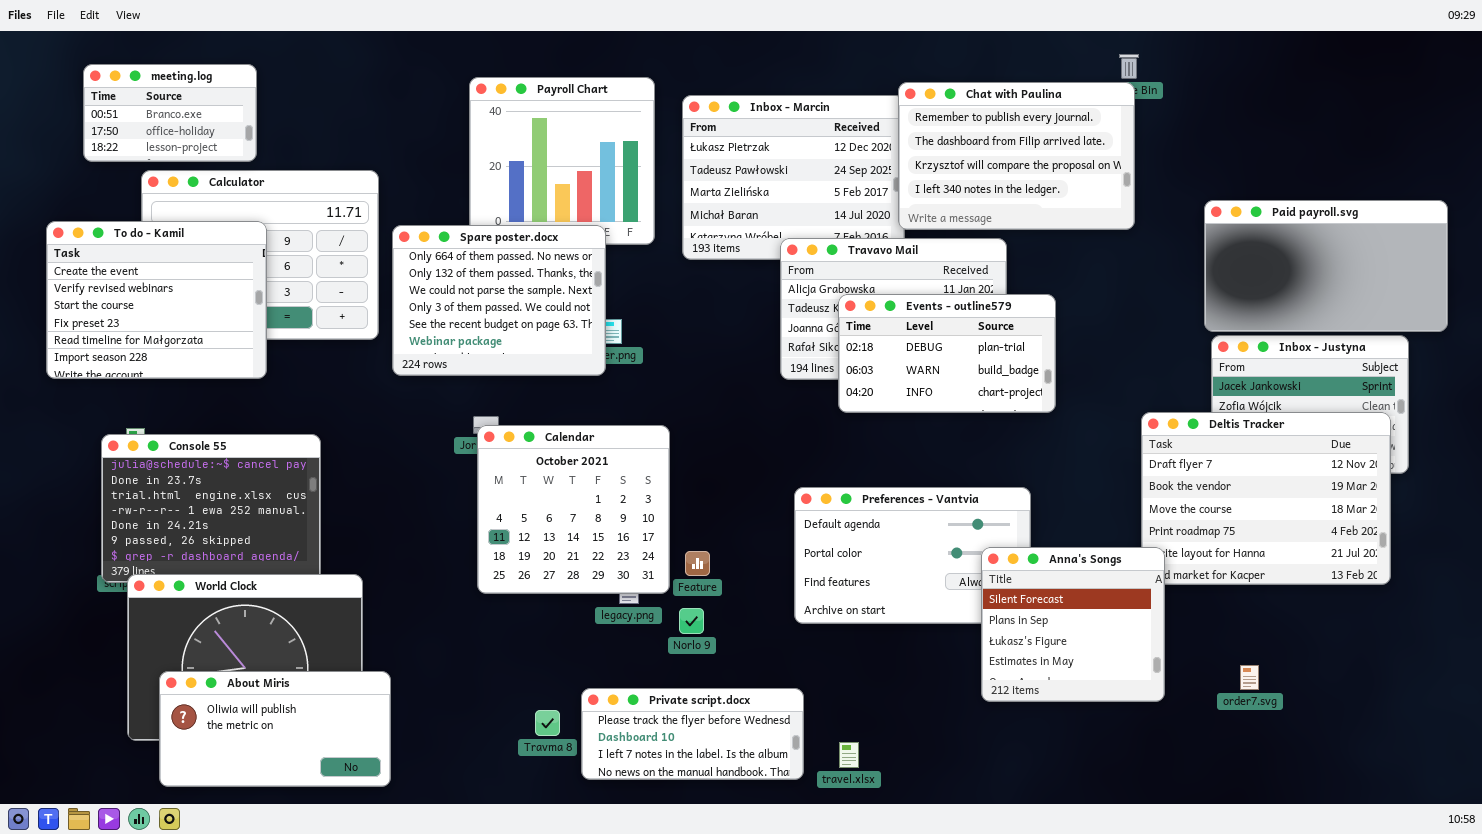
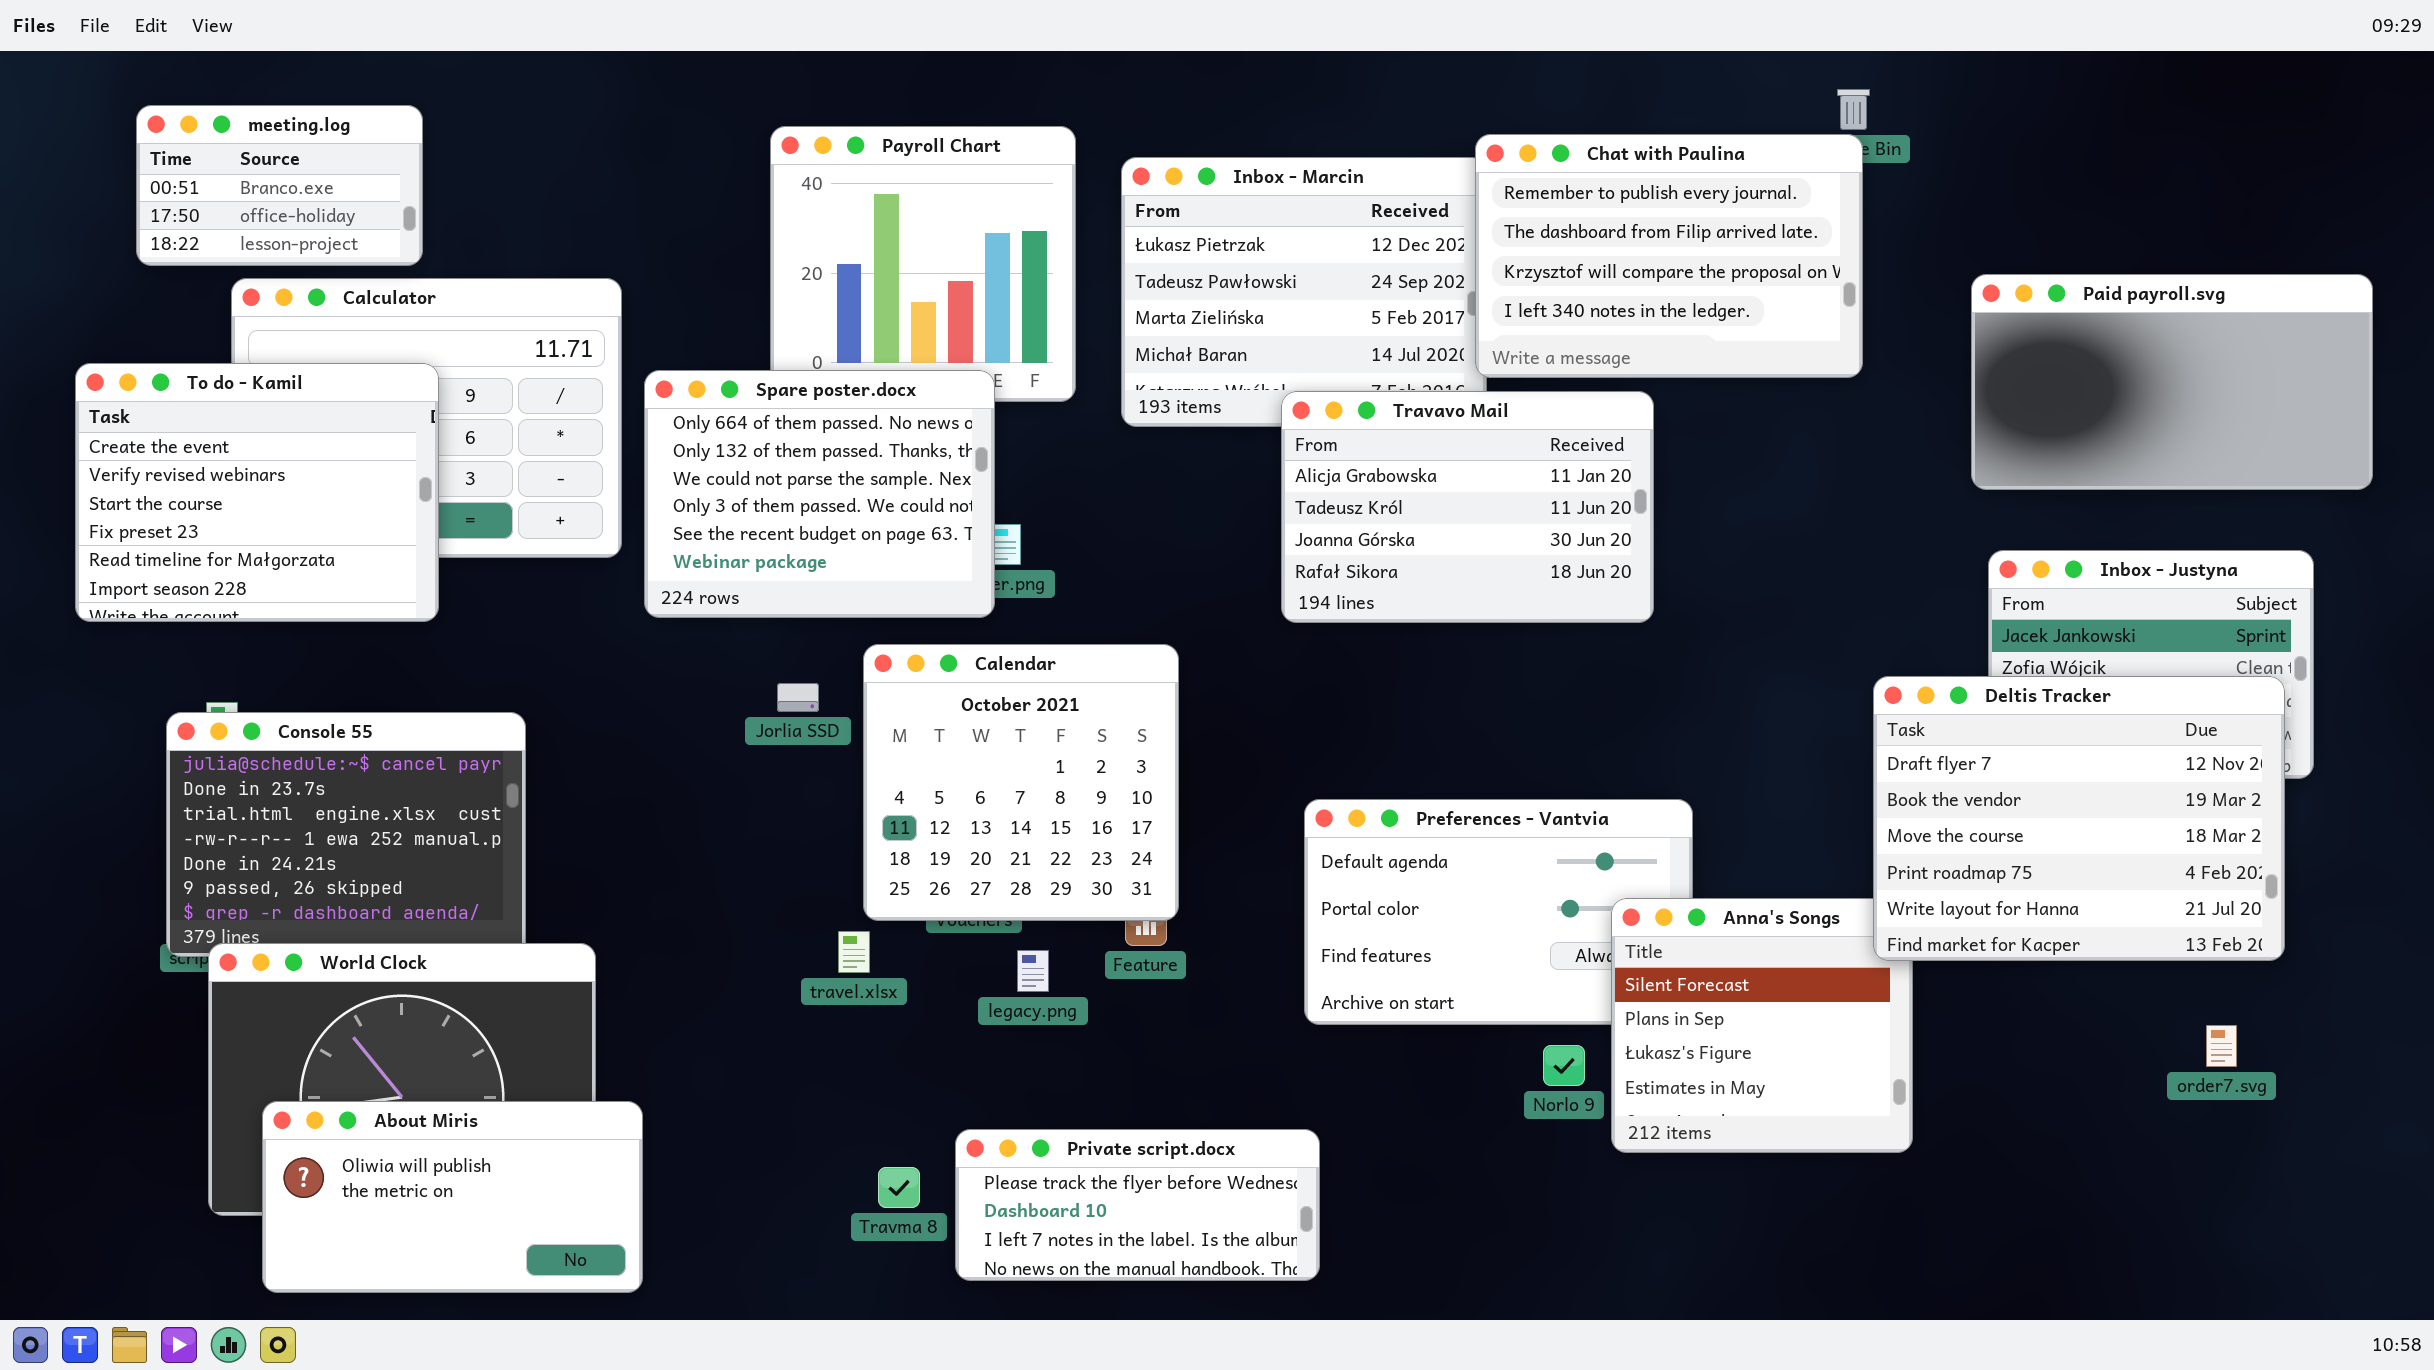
Paid payroll.svg: [1204,200,1448,332] -> [1971,274,2373,490], moved
Events - outline579: [838,294,1056,413] -> none, closed
Deltis Tracker: [1141,412,1391,585] -> [1873,676,2285,961], raised
Calendar: [477,425,670,594] -> [863,644,1179,921], moved
Norlo 9: [679,608,704,634] -> [1543,1045,1585,1086], moved
order7.svg: [1240,665,1259,690] -> [2206,1025,2237,1067], moved
travel.xlsx: [839,742,859,768] -> [838,931,870,973], moved

